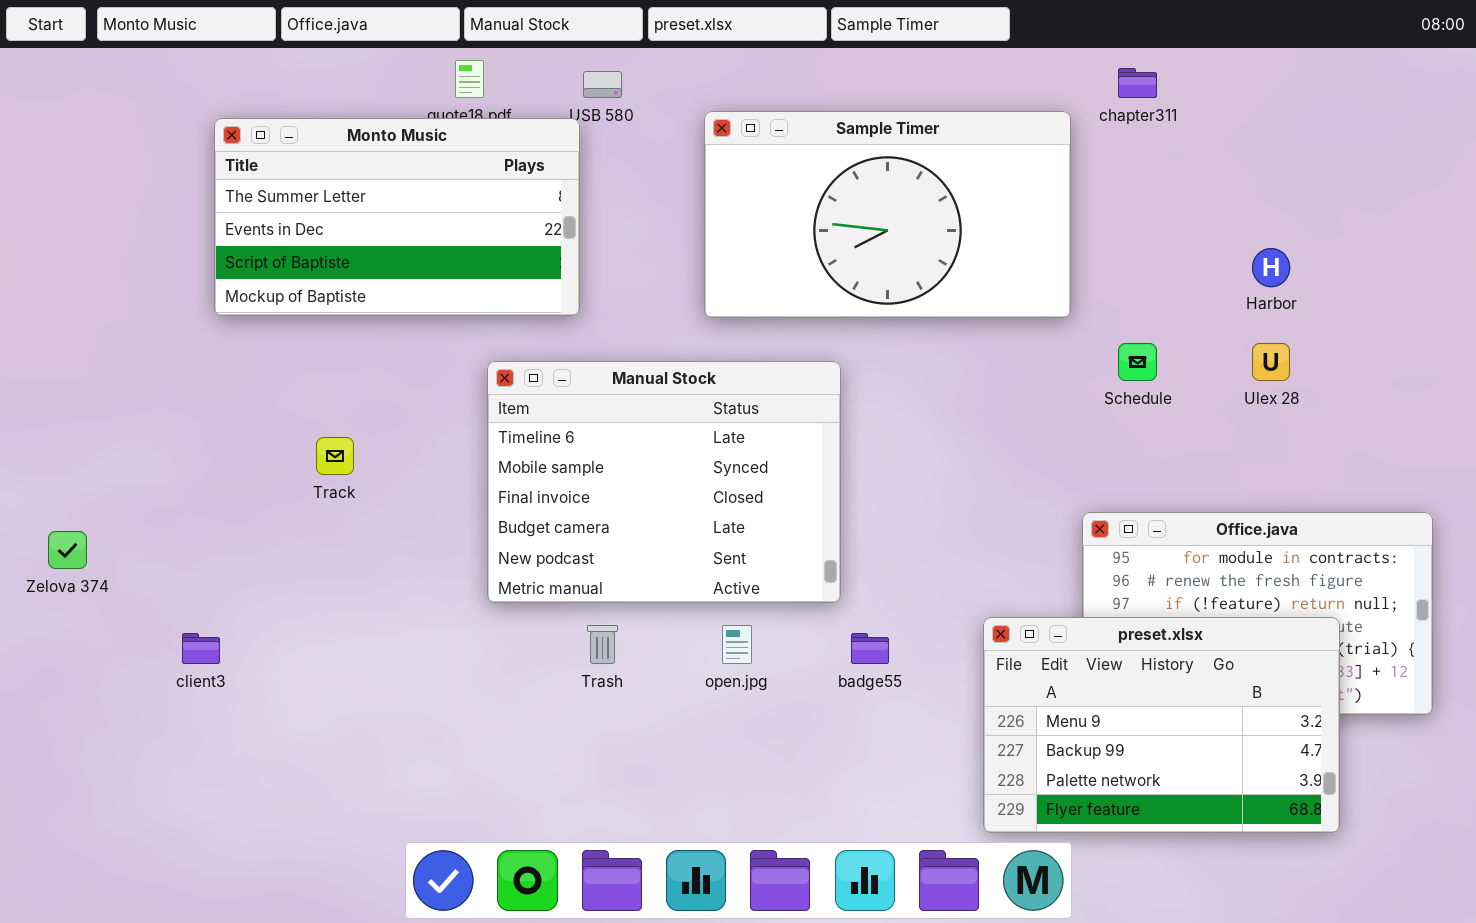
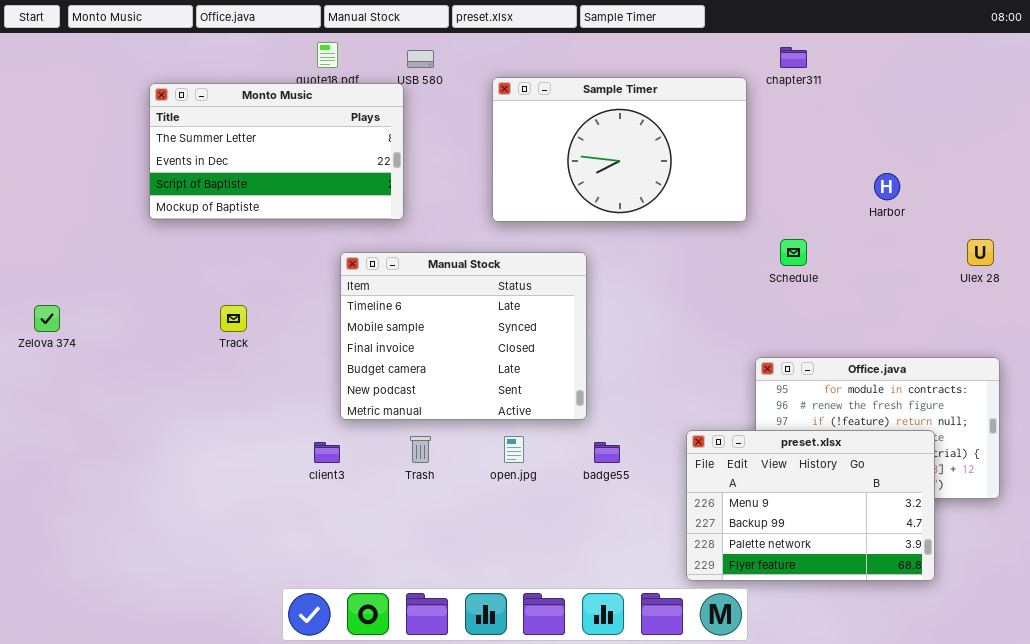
Ulex 28: [1252,343,1290,381] -> [967,239,994,266], moved
Zelova 374: [48,531,87,569] -> [34,305,60,332], moved
client3: [182,633,220,664] -> [314,442,340,463], moved

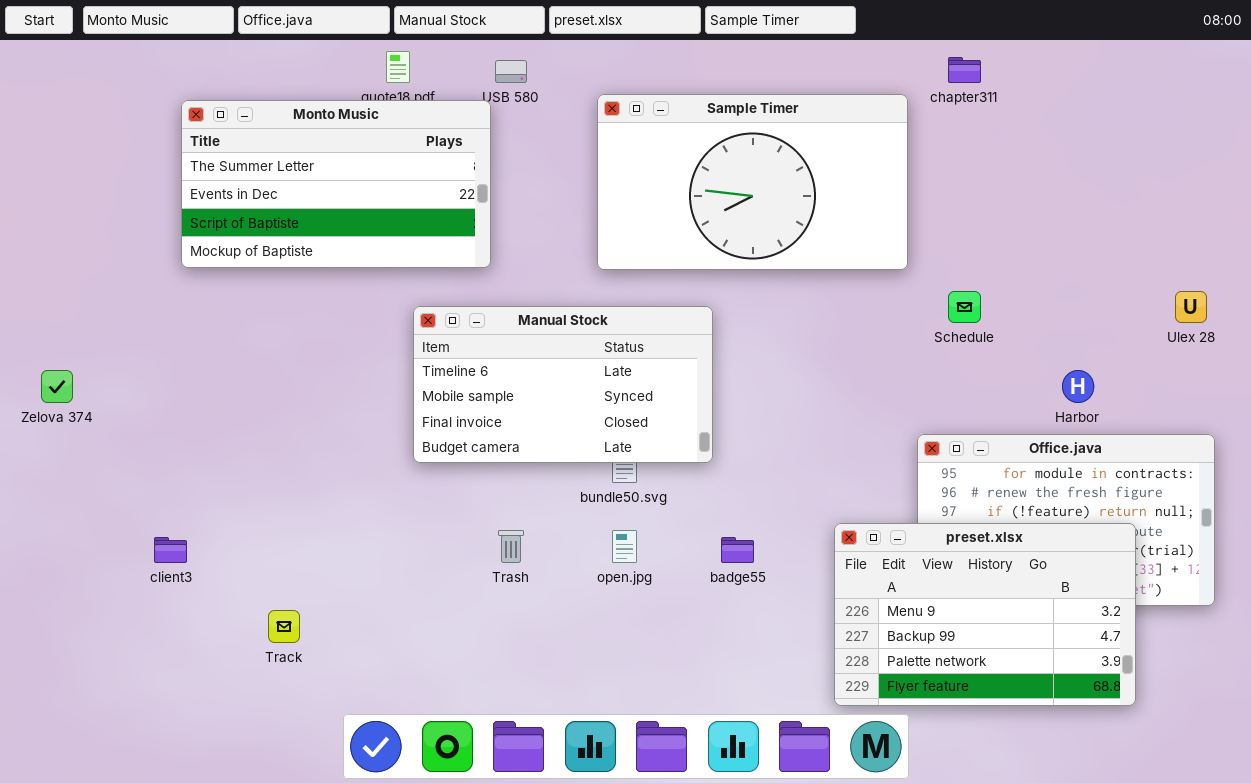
Harbor: [874,173,900,200] -> [1062,370,1094,403], moved
Manual Stock: [340,252,587,420] -> [413,306,713,463], resized
Track: [220,305,247,332] -> [268,610,300,643], moved
client3: [314,442,340,463] -> [154,537,187,563], moved

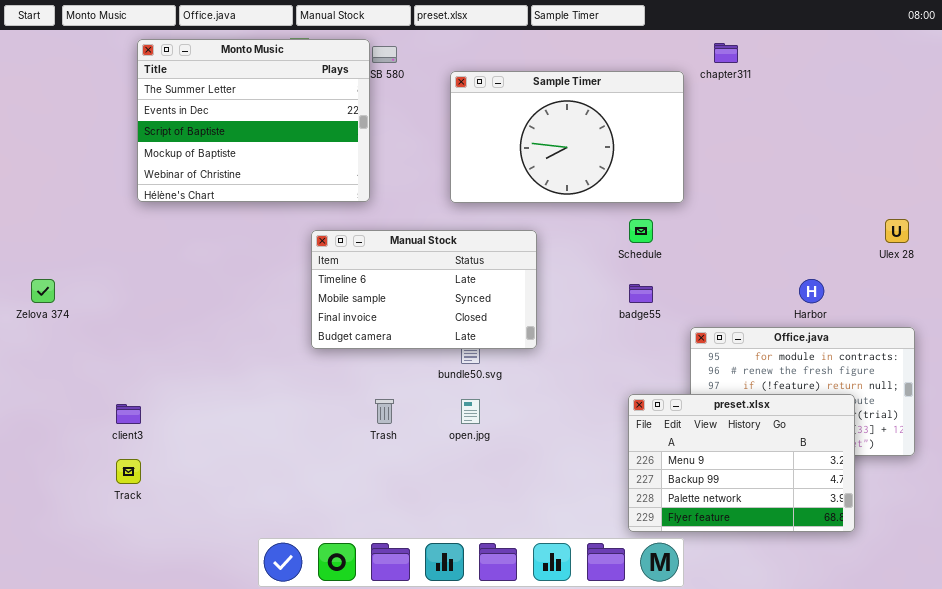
Monto Music: [181,100,491,268] -> [137,39,370,202], resized
Schedule: [948,291,981,323] -> [629,219,653,243], moved
badge55: [721,537,754,563] -> [629,284,653,303], moved
Track: [268,610,300,643] -> [116,459,141,484], moved

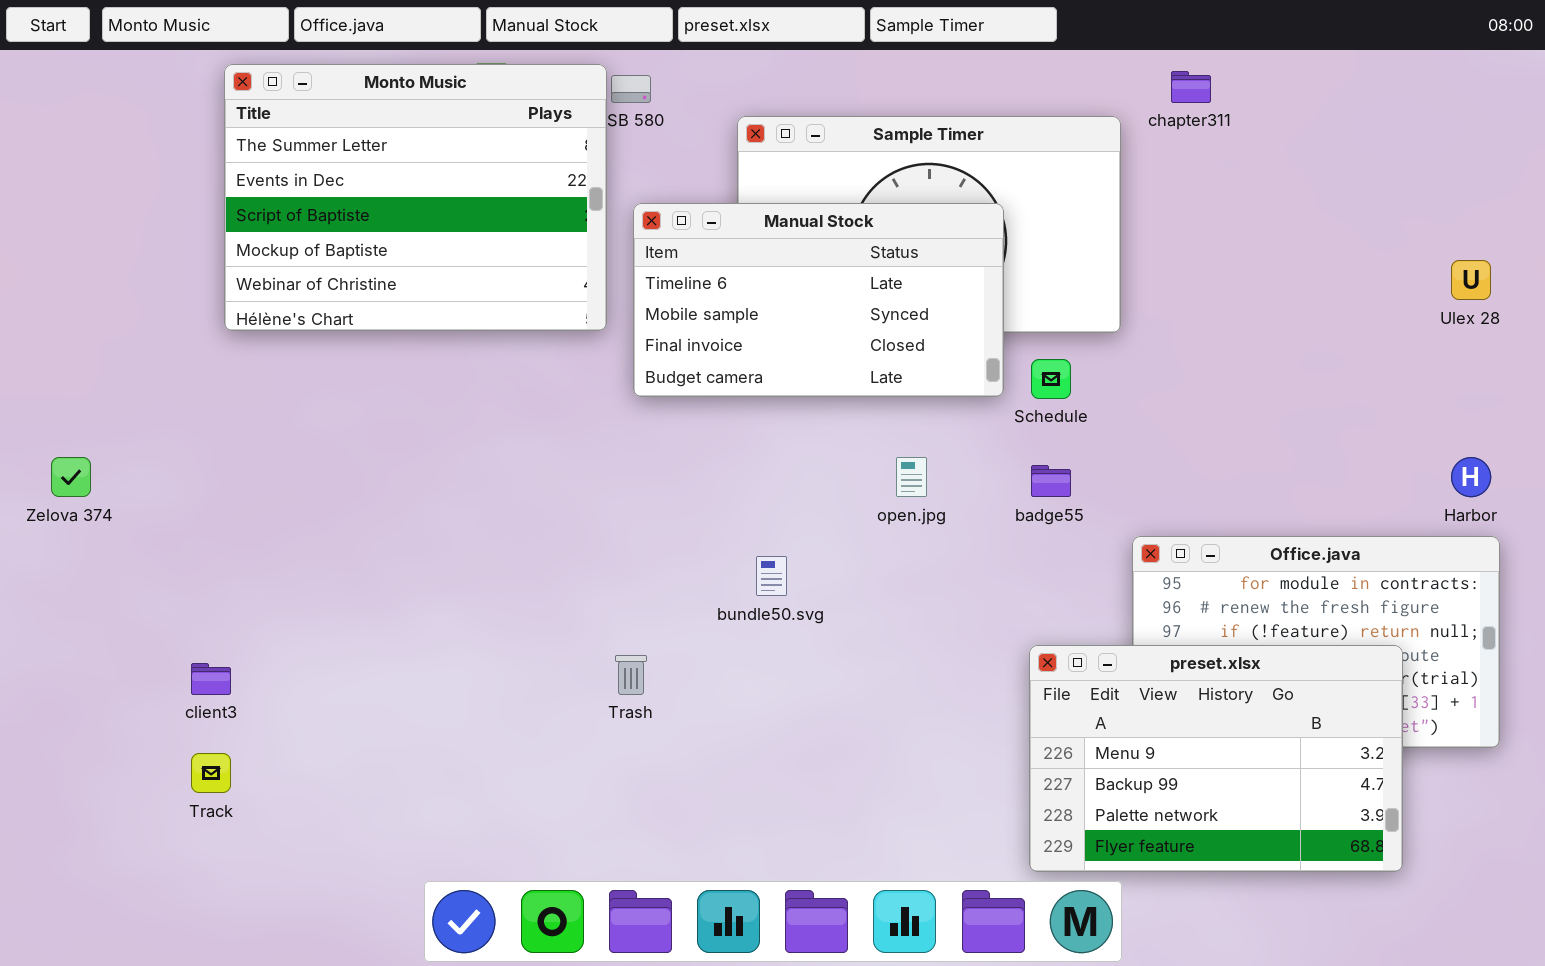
Ulex 28: [885,219,909,243] -> [1451,260,1491,300], moved
Manual Stock: [311,230,537,349] -> [633,203,1004,397], moved
Harbor: [799,279,824,303] -> [1451,457,1491,497], moved
open.jpg: [461,399,480,424] -> [896,457,927,497], moved

